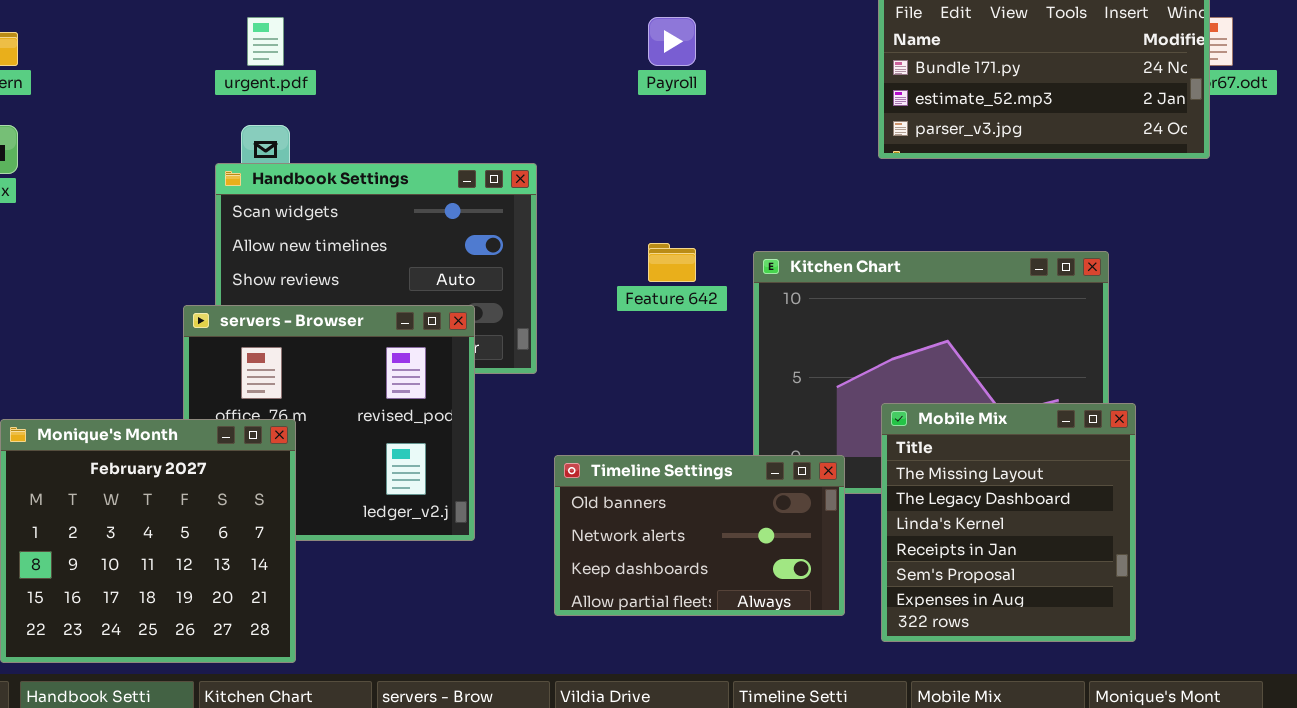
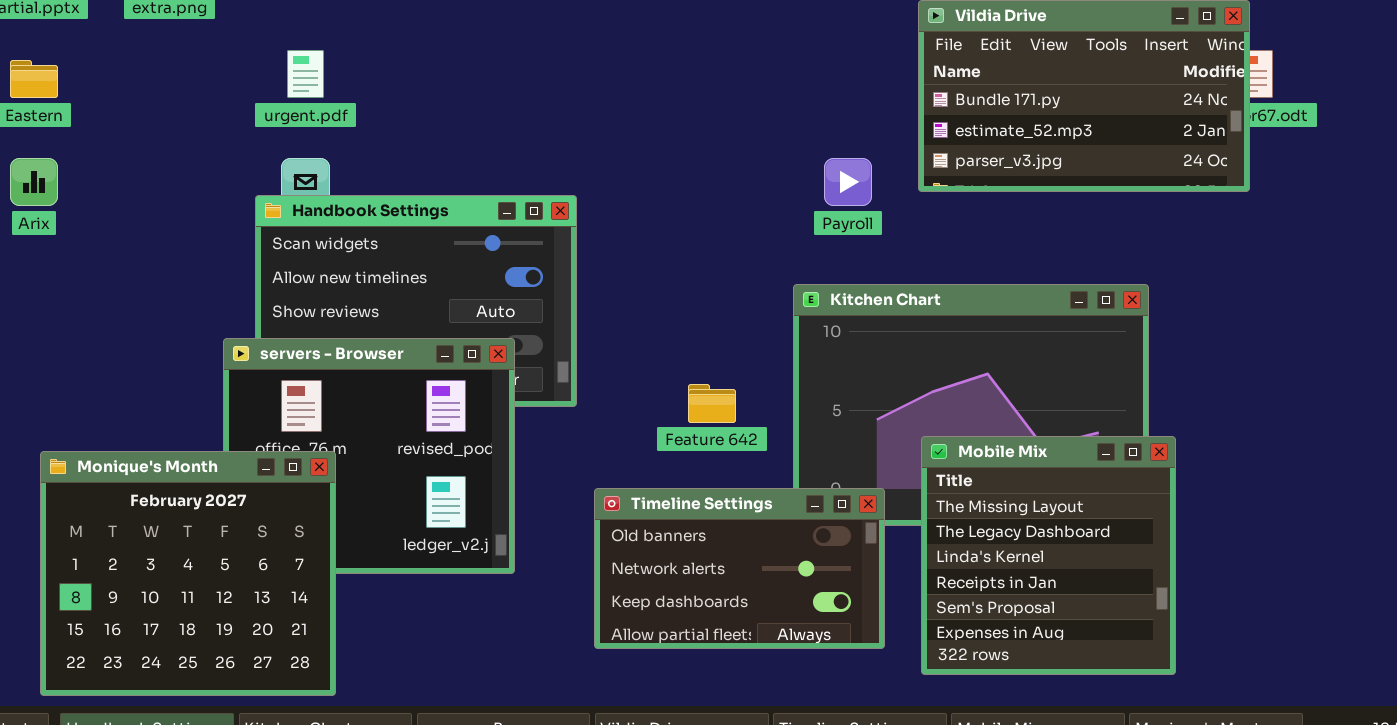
Payroll: [648,17,696,66] -> [824,158,872,206], moved
Feature 642: [648,243,696,282] -> [688,384,736,423], moved

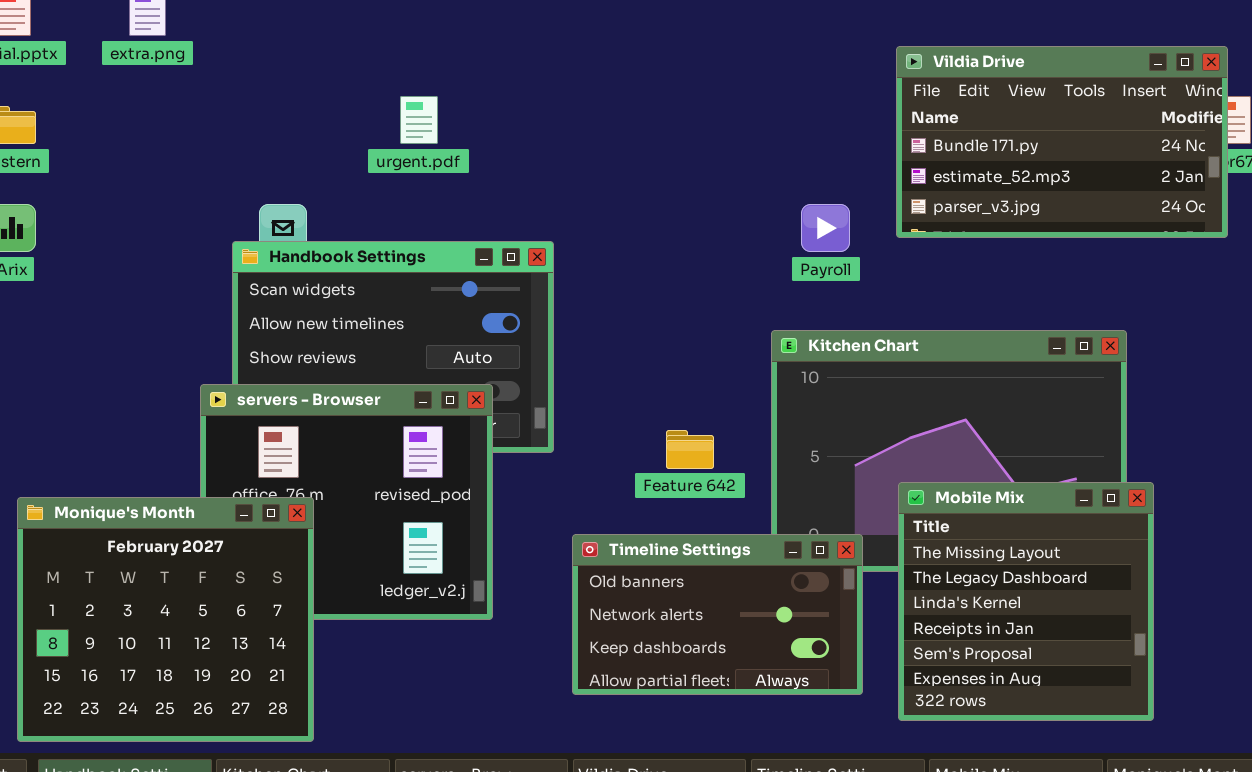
urgent.pdf: [287,50,324,98] -> [400,96,438,144], moved

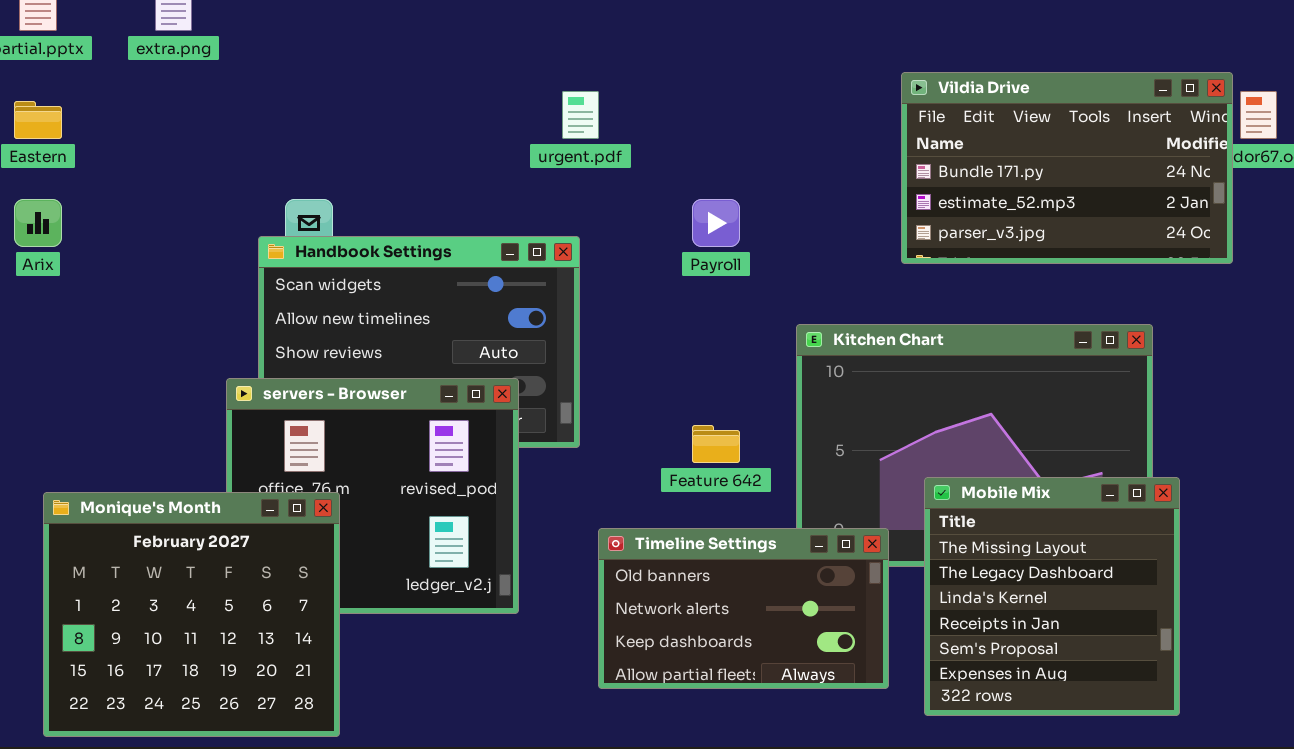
Vildia Drive: [896,46,1228,238] -> [901,72,1233,264], moved
urgent.pdf: [400,96,438,144] -> [562,91,599,139], moved
Payroll: [801,204,850,252] -> [692,199,740,247], moved

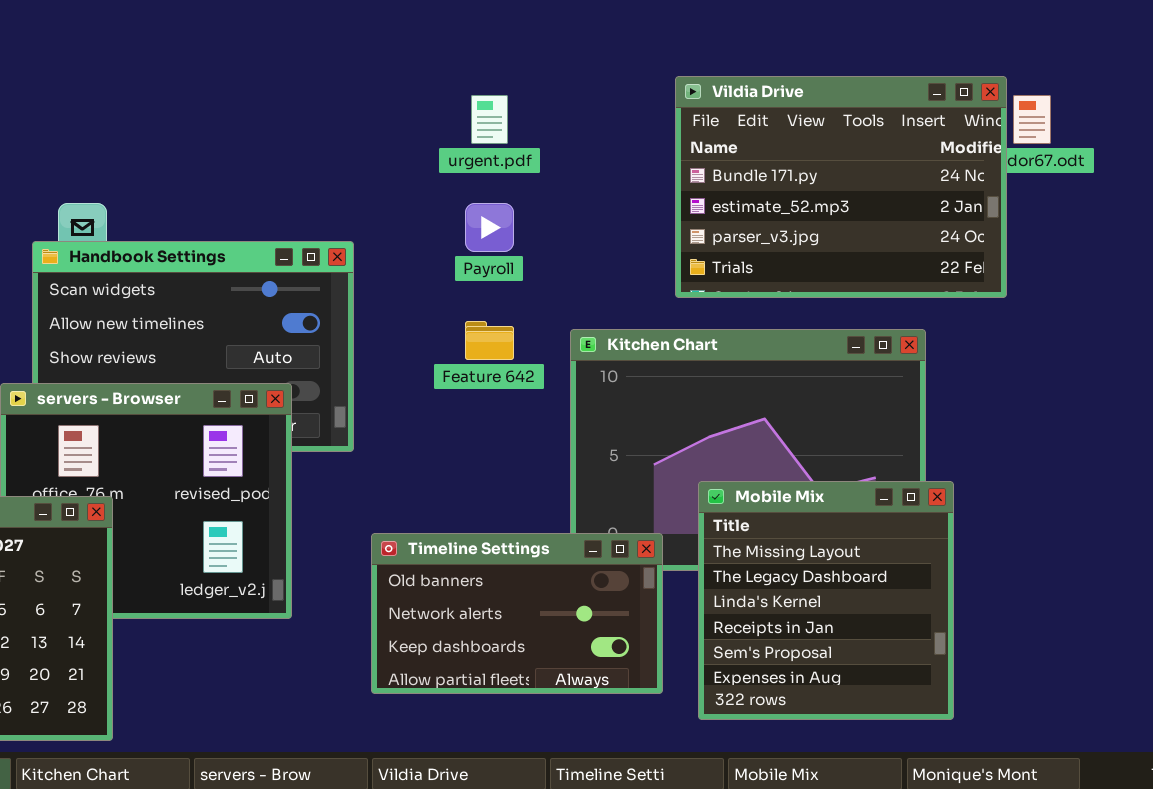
Vildia Drive: [901,72,1233,264] -> [675,76,1007,298], resized
urgent.pdf: [562,91,599,139] -> [471,95,508,144], moved
Feature 642: [692,425,740,463] -> [465,321,514,360], moved

